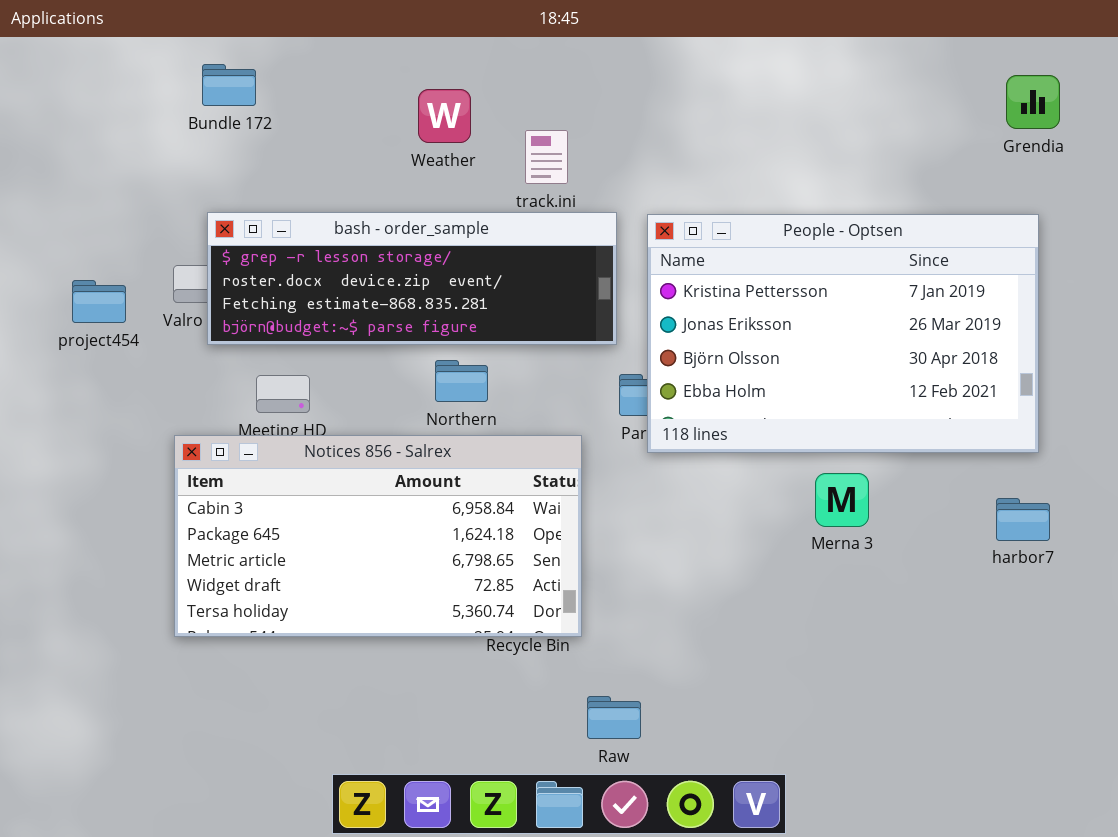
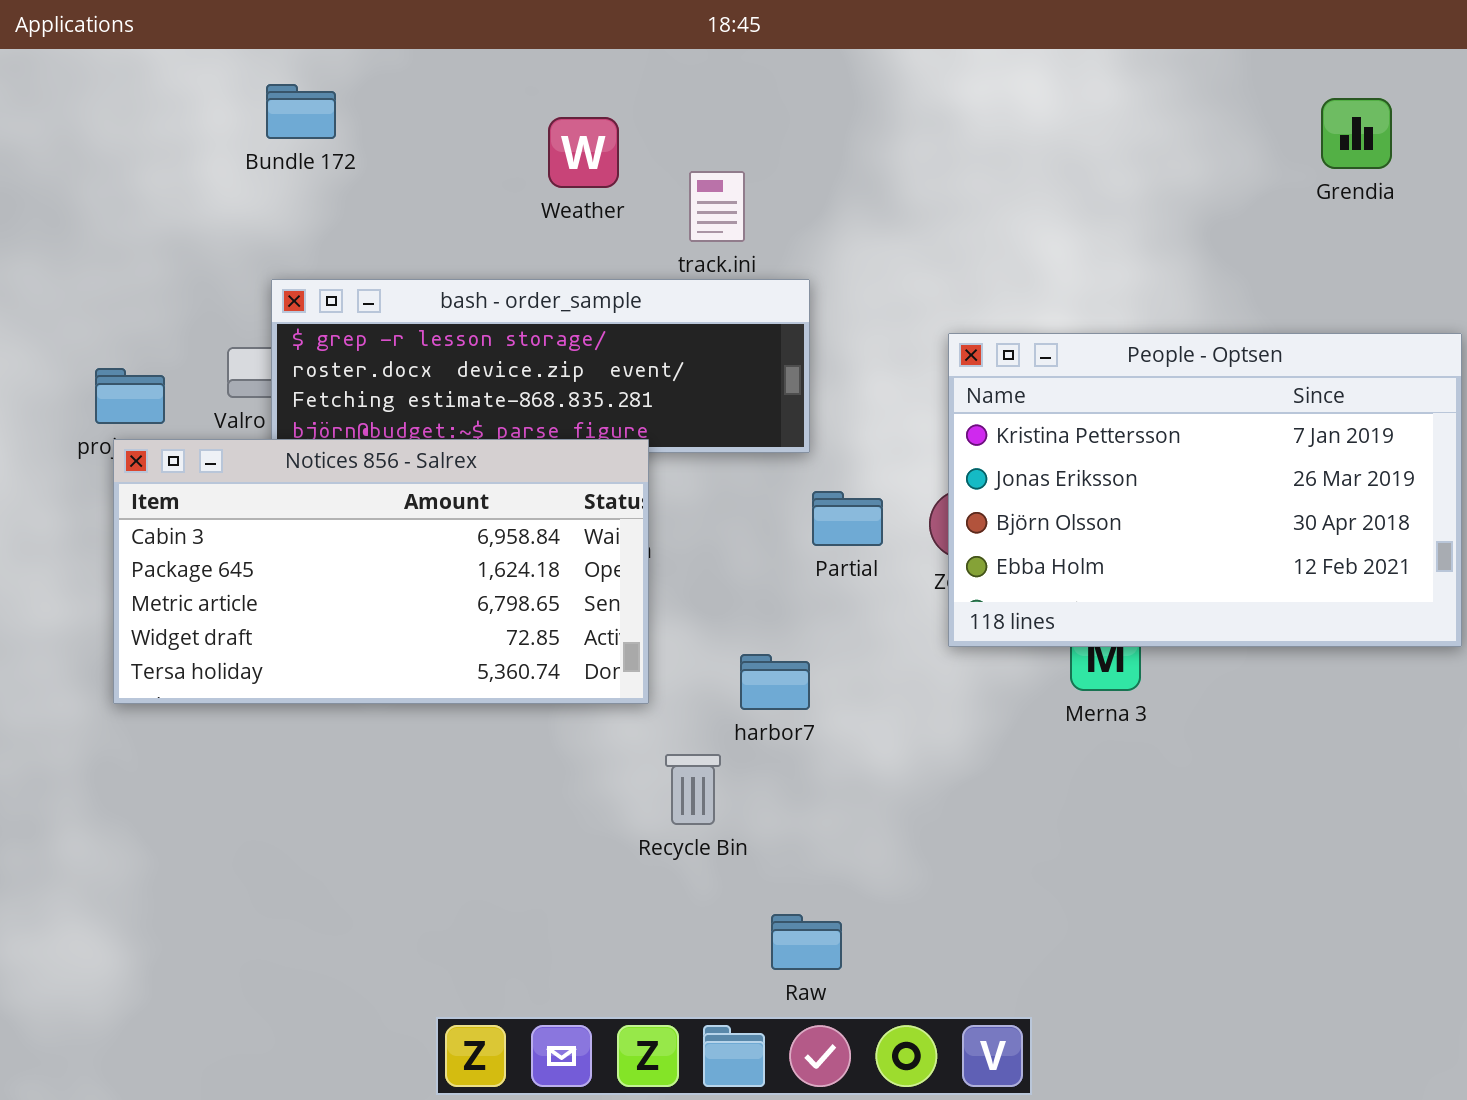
People - Optsen: [647,214,1039,453] -> [948,333,1462,647], moved
Notices 856 - Salrex: [174,435,582,637] -> [113,439,649,704], moved
harbor7: [996,498,1050,541] -> [740,654,810,710], moved

